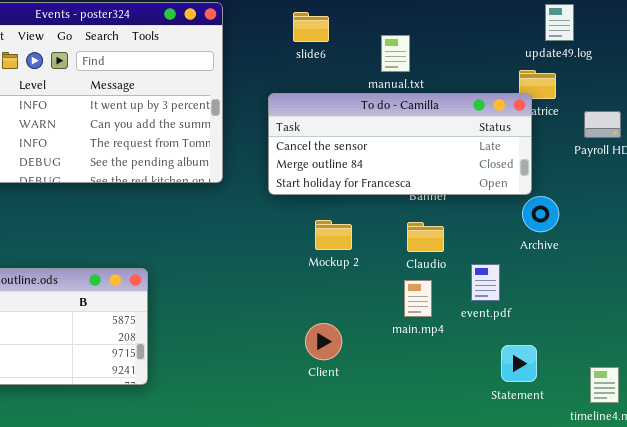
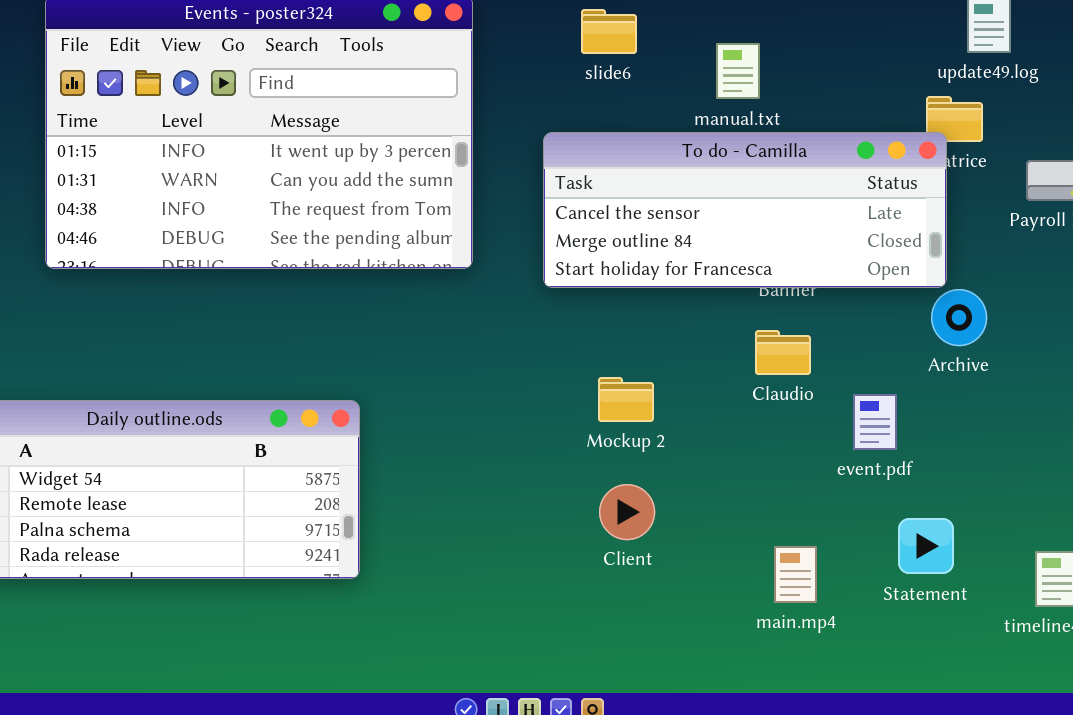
Mockup 2: [315,220,352,250] -> [598,377,654,422], moved
main.mp4: [404,280,432,317] -> [774,546,817,603], moved

